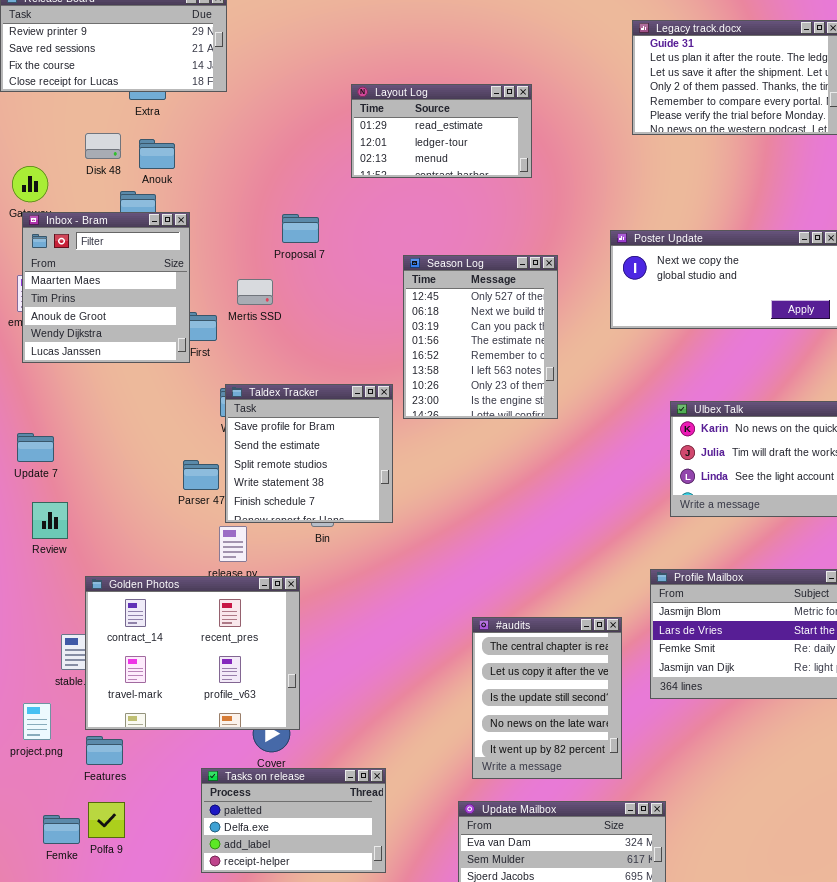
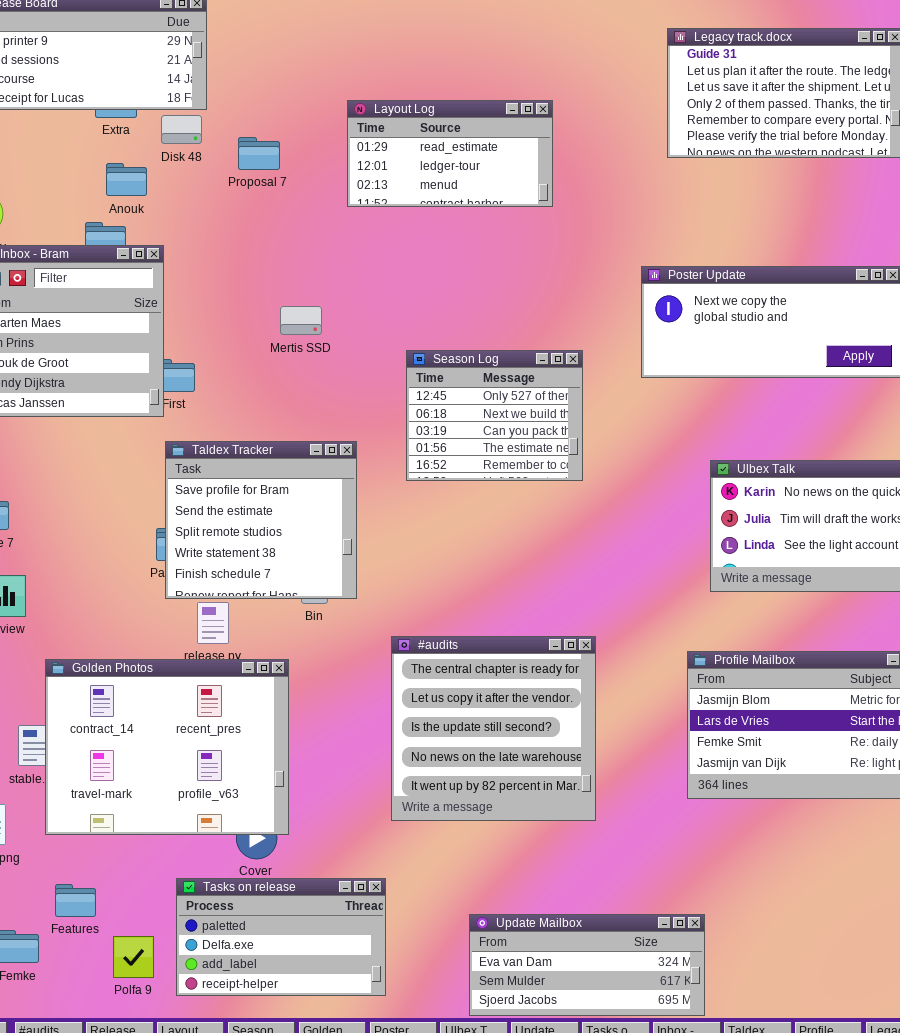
Disk 48: [85,133,121,159] -> [161,115,202,144], moved
Proposal 7: [282,214,319,243] -> [238,137,280,170], moved
Season Log: [403,255,558,419] -> [406,350,583,481], resized
Mertis SSD: [237,279,273,305] -> [280,306,322,335], moved
Taldex Tracker: [225,384,393,523] -> [165,441,357,599], moved
#audits: [472,617,622,779] -> [391,636,596,821], moved, resized
Features: [86,736,123,765] -> [55,884,96,917], moved
Polfa 9: [88,802,125,838] -> [113,936,154,978], moved

